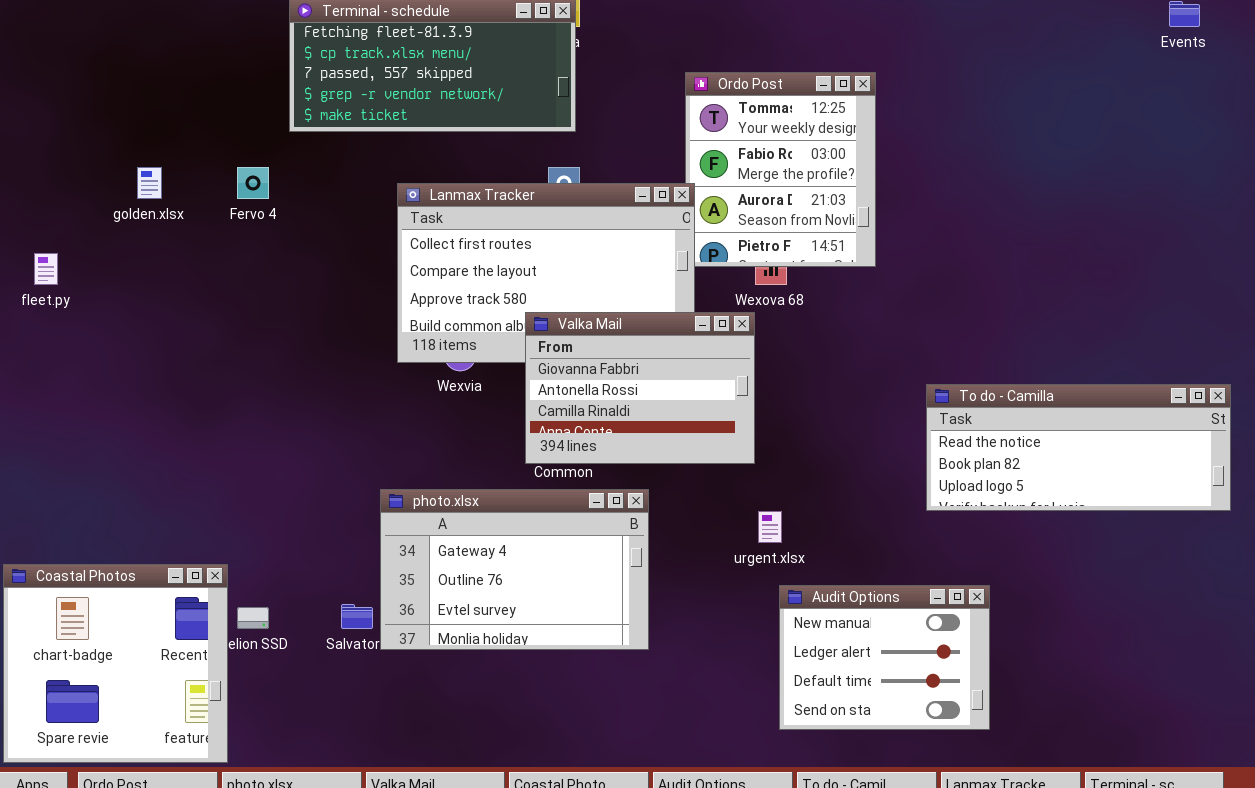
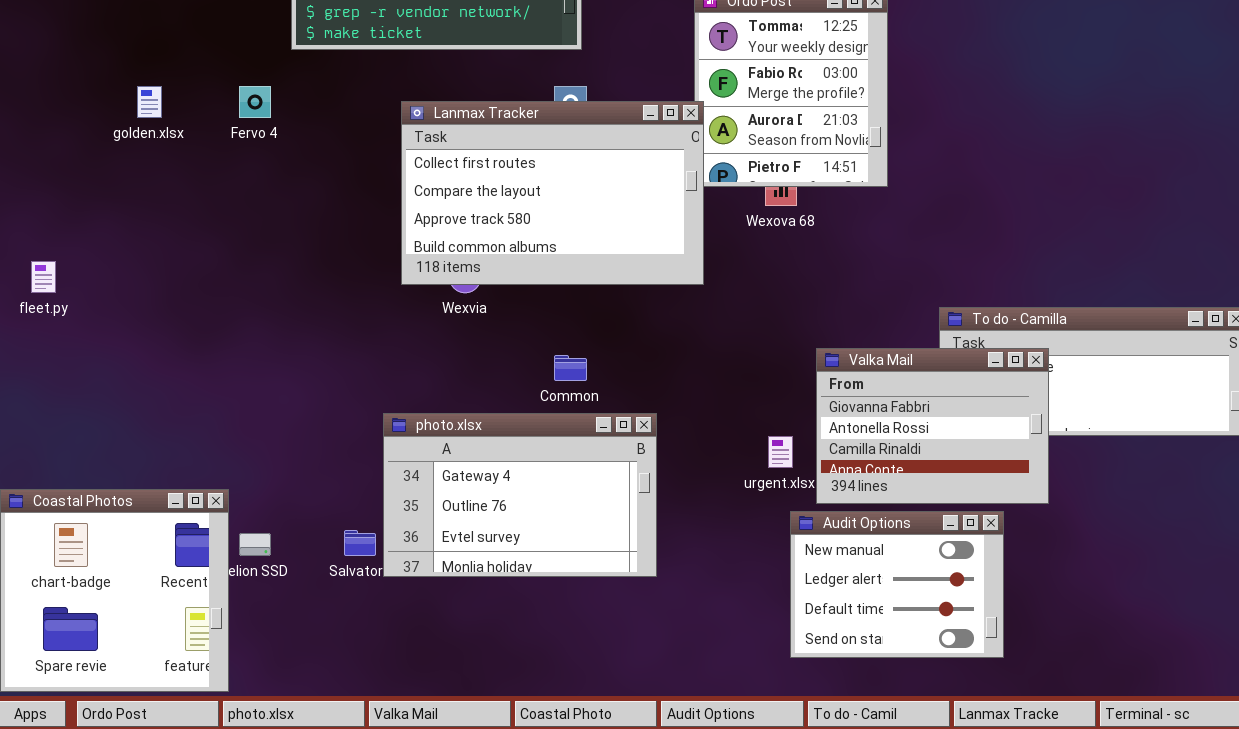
fleet.py: [34,253,58,285] -> [31,261,56,293], moved
Valka Mail: [525,312,755,464] -> [816,348,1049,504], moved

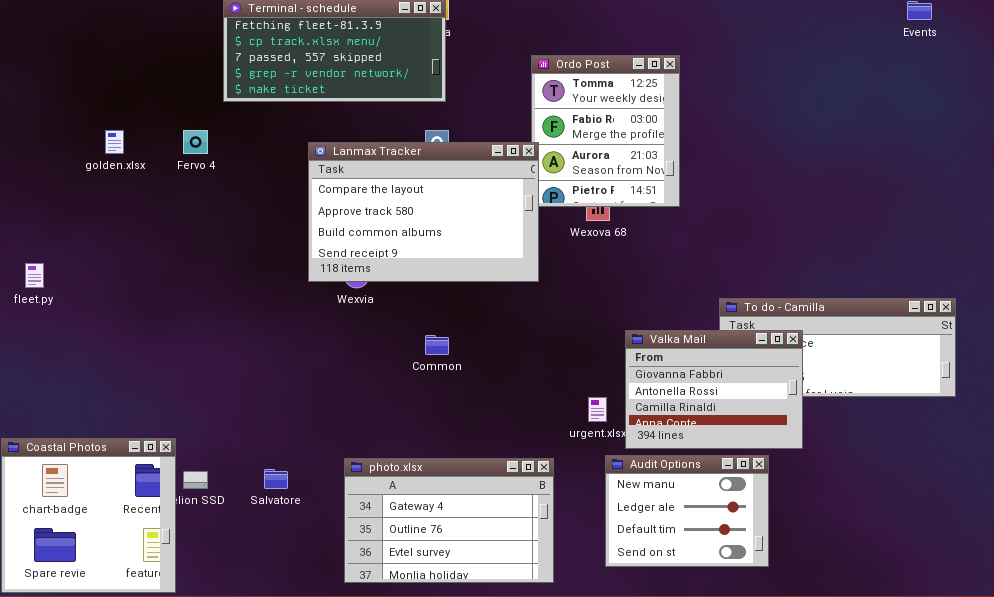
Lanmax Tracker: [401,101,704,285] -> [308,142,539,282], scrolled down 1 row
photo.xlsx: [383,413,657,577] -> [344,458,554,583], moved

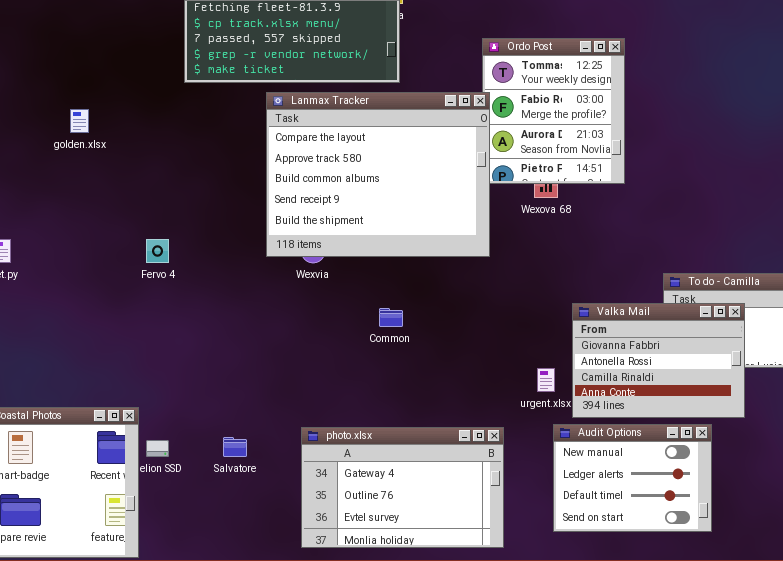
Fervo 4: [183,130,208,154] -> [146,239,169,263], moved
Lanmax Tracker: [308,142,539,282] -> [266,92,490,257], resized

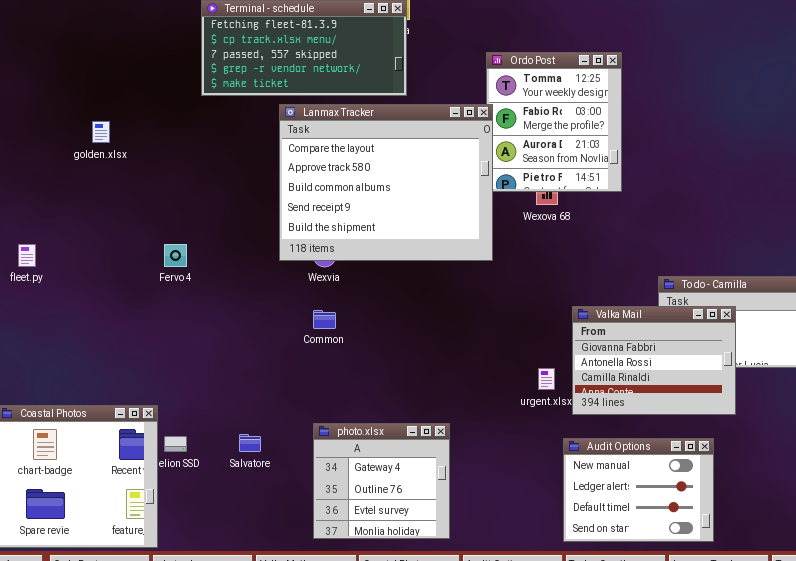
Common: [379,308,403,327] -> [313,310,336,329], moved
Audit Options: [553,424,712,532] -> [563,438,714,542], moved
photo.xlsx: [301,427,504,548] -> [313,423,450,539], resized

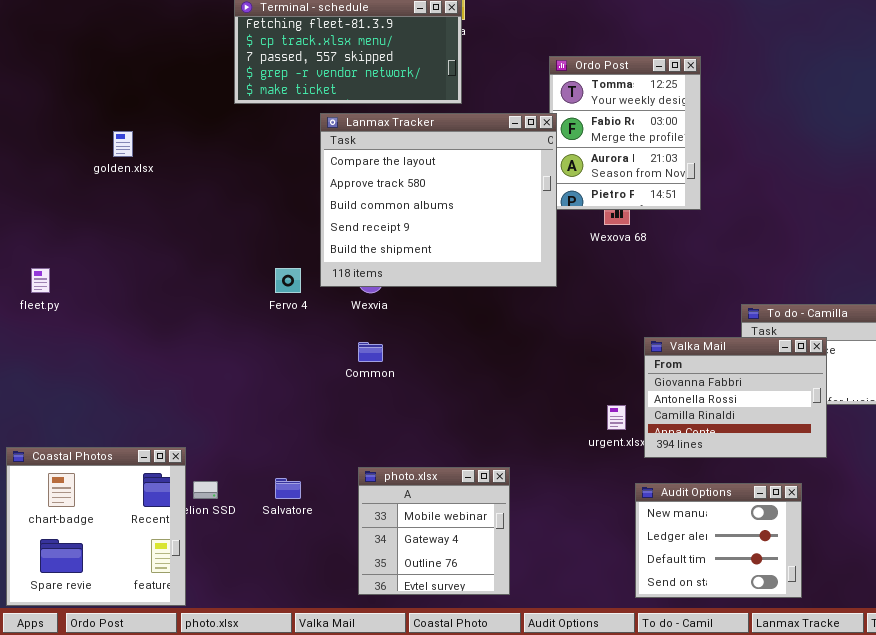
Fervo 4: [164,244,187,267] -> [275,268,301,293], moved
photo.xlsx: [313,423,450,539] -> [358,467,510,595], scrolled up 1 row

